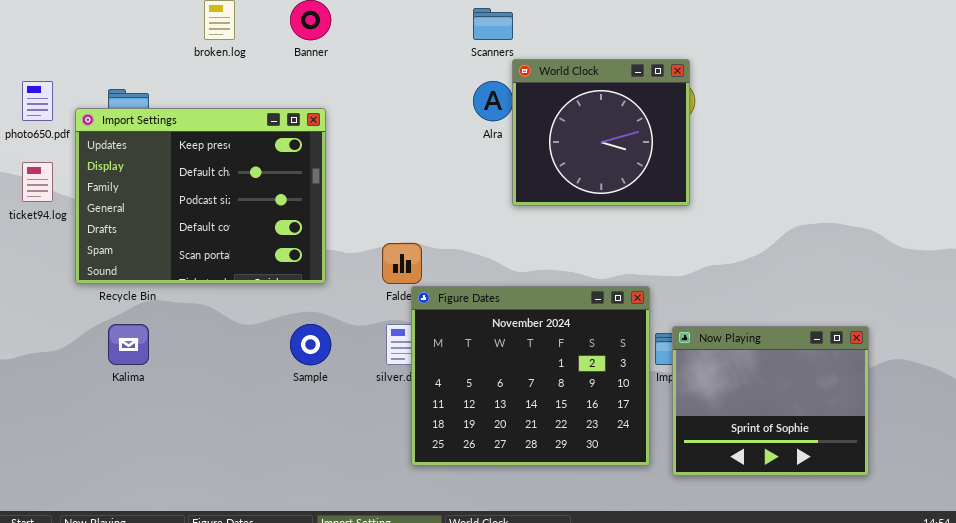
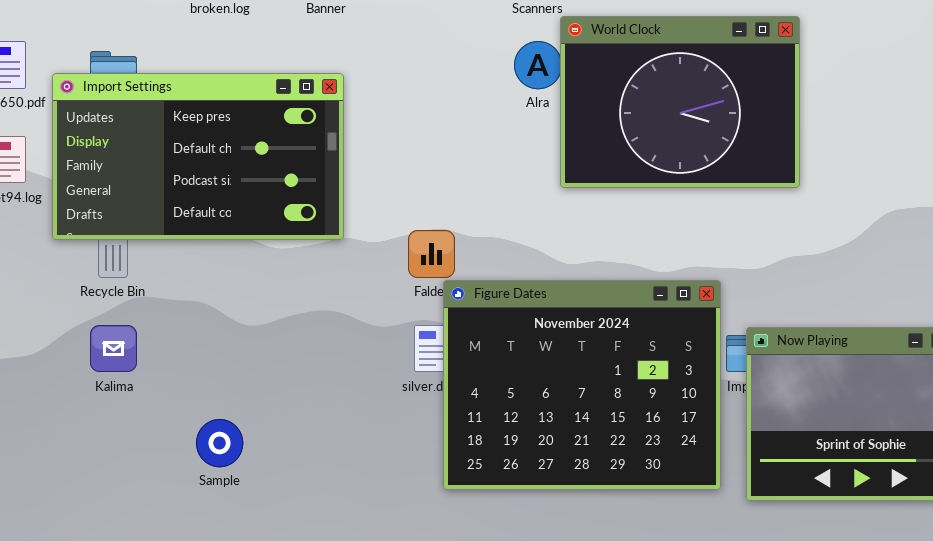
World Clock: [512,59,690,206] -> [560,16,800,188], resized
Import Settings: [75,108,326,284] -> [52,73,344,240], resized
Sample: [290,324,331,365] -> [196,419,243,467], moved

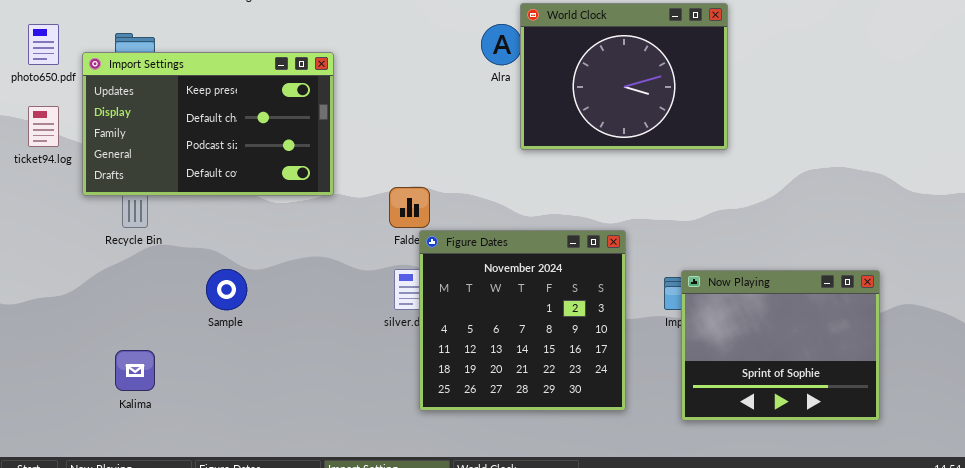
Figure Dates: [443,280,721,490] -> [419,230,626,411], resized
Kalima: [90,325,137,372] -> [115,350,155,391], moved
Sample: [196,419,243,467] -> [206,269,247,310], moved

